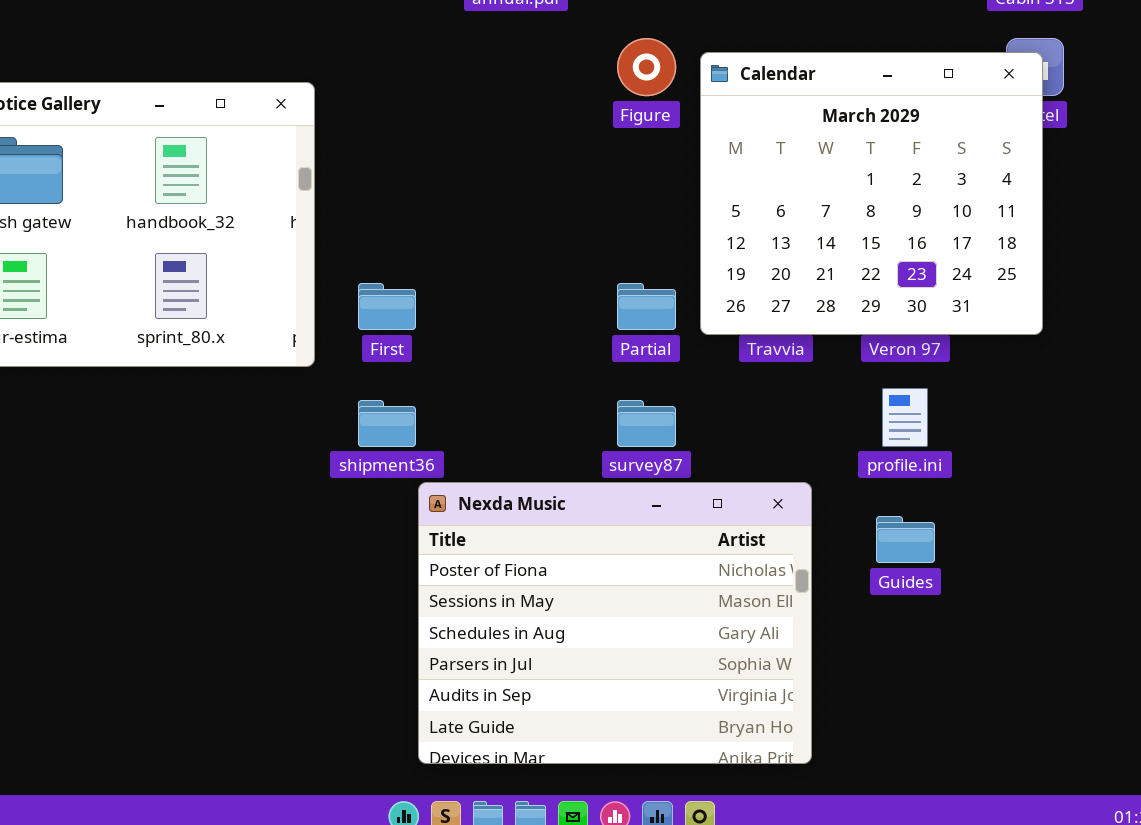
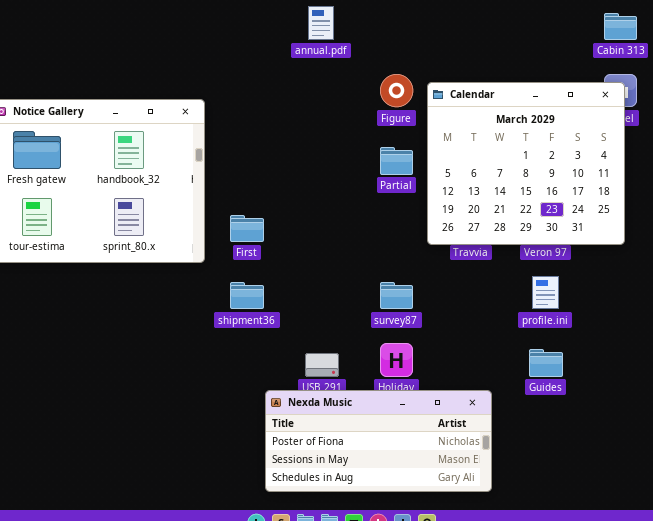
Partial: [617,283,676,330] -> [380,147,413,175], moved
Nexda Music: [418,482,812,764] -> [265,390,492,492], resized

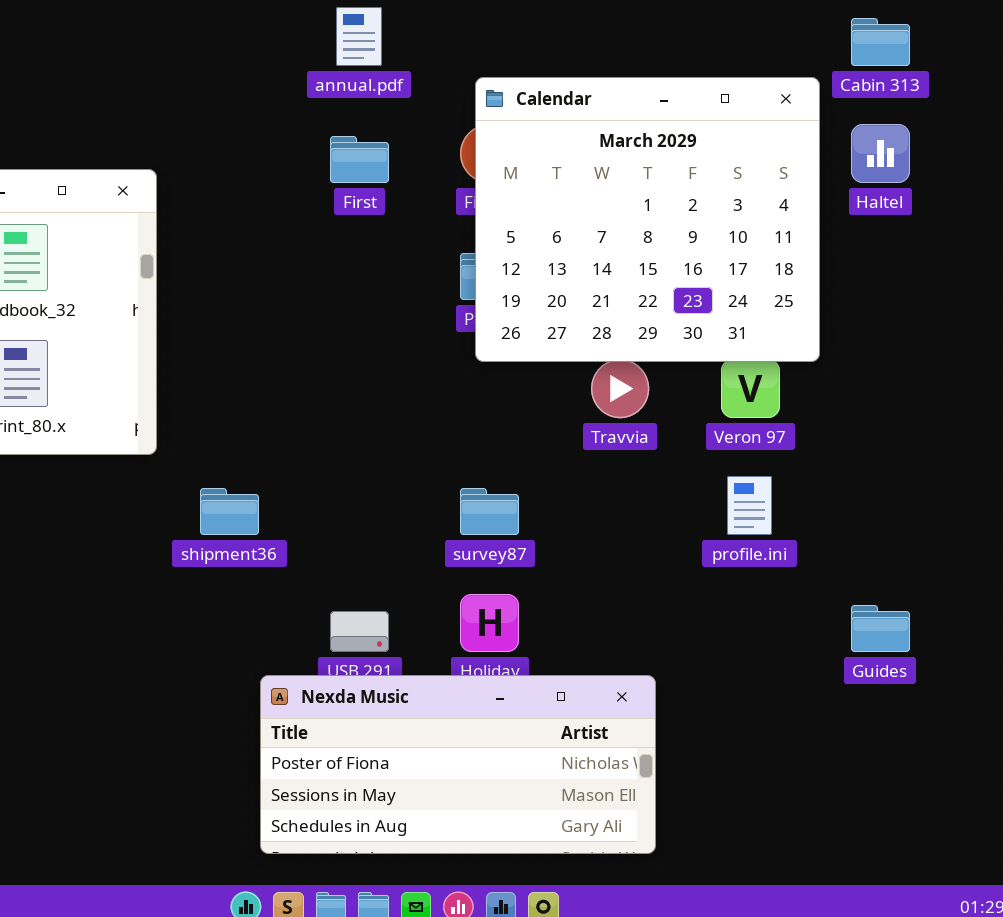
Calendar: [427,82,625,245] -> [475,77,820,362], moved
First: [230,215,264,242] -> [330,136,389,183], moved
Guides: [529,349,563,377] -> [851,605,910,652], moved

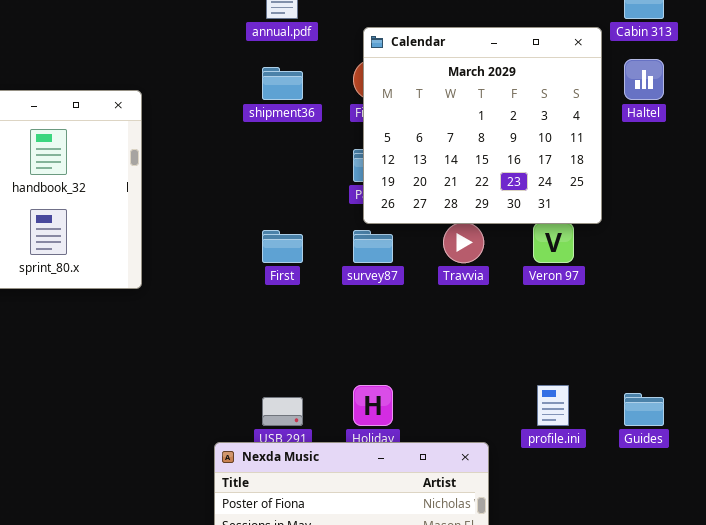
First: [330,136,389,183] -> [262,230,303,263], moved
profile.ini: [727,476,772,535] -> [537,385,569,426], moved
shipment36: [200,488,259,535] -> [262,67,303,100], moved
survey87: [460,488,519,535] -> [353,230,393,263], moved

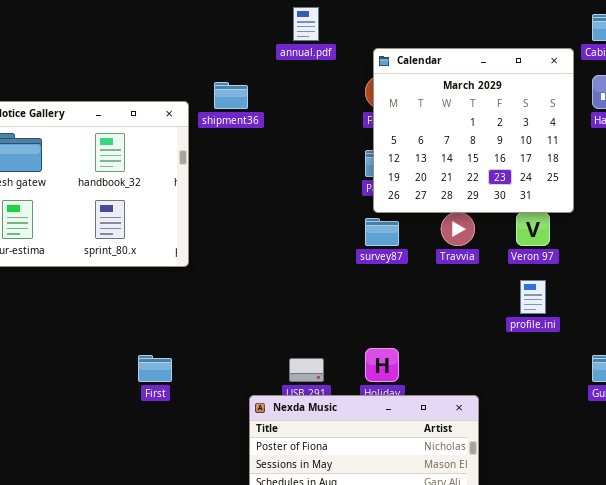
shipment36: [262,67,303,100] -> [214,82,248,109], moved
First: [262,230,303,263] -> [138,355,172,382], moved
profile.ini: [537,385,569,426] -> [520,280,546,314], moved

